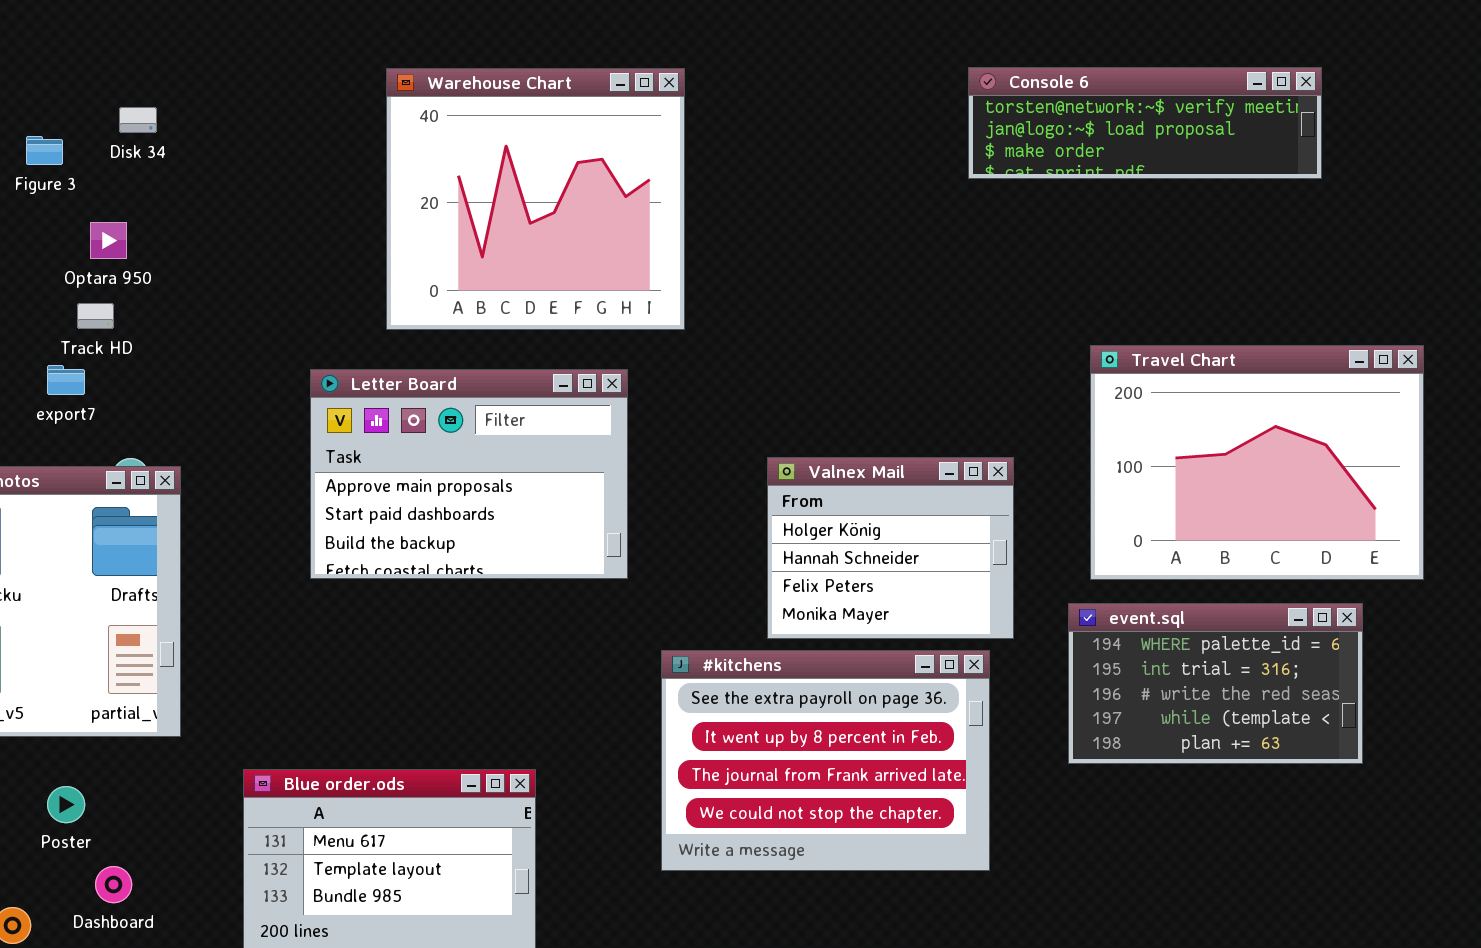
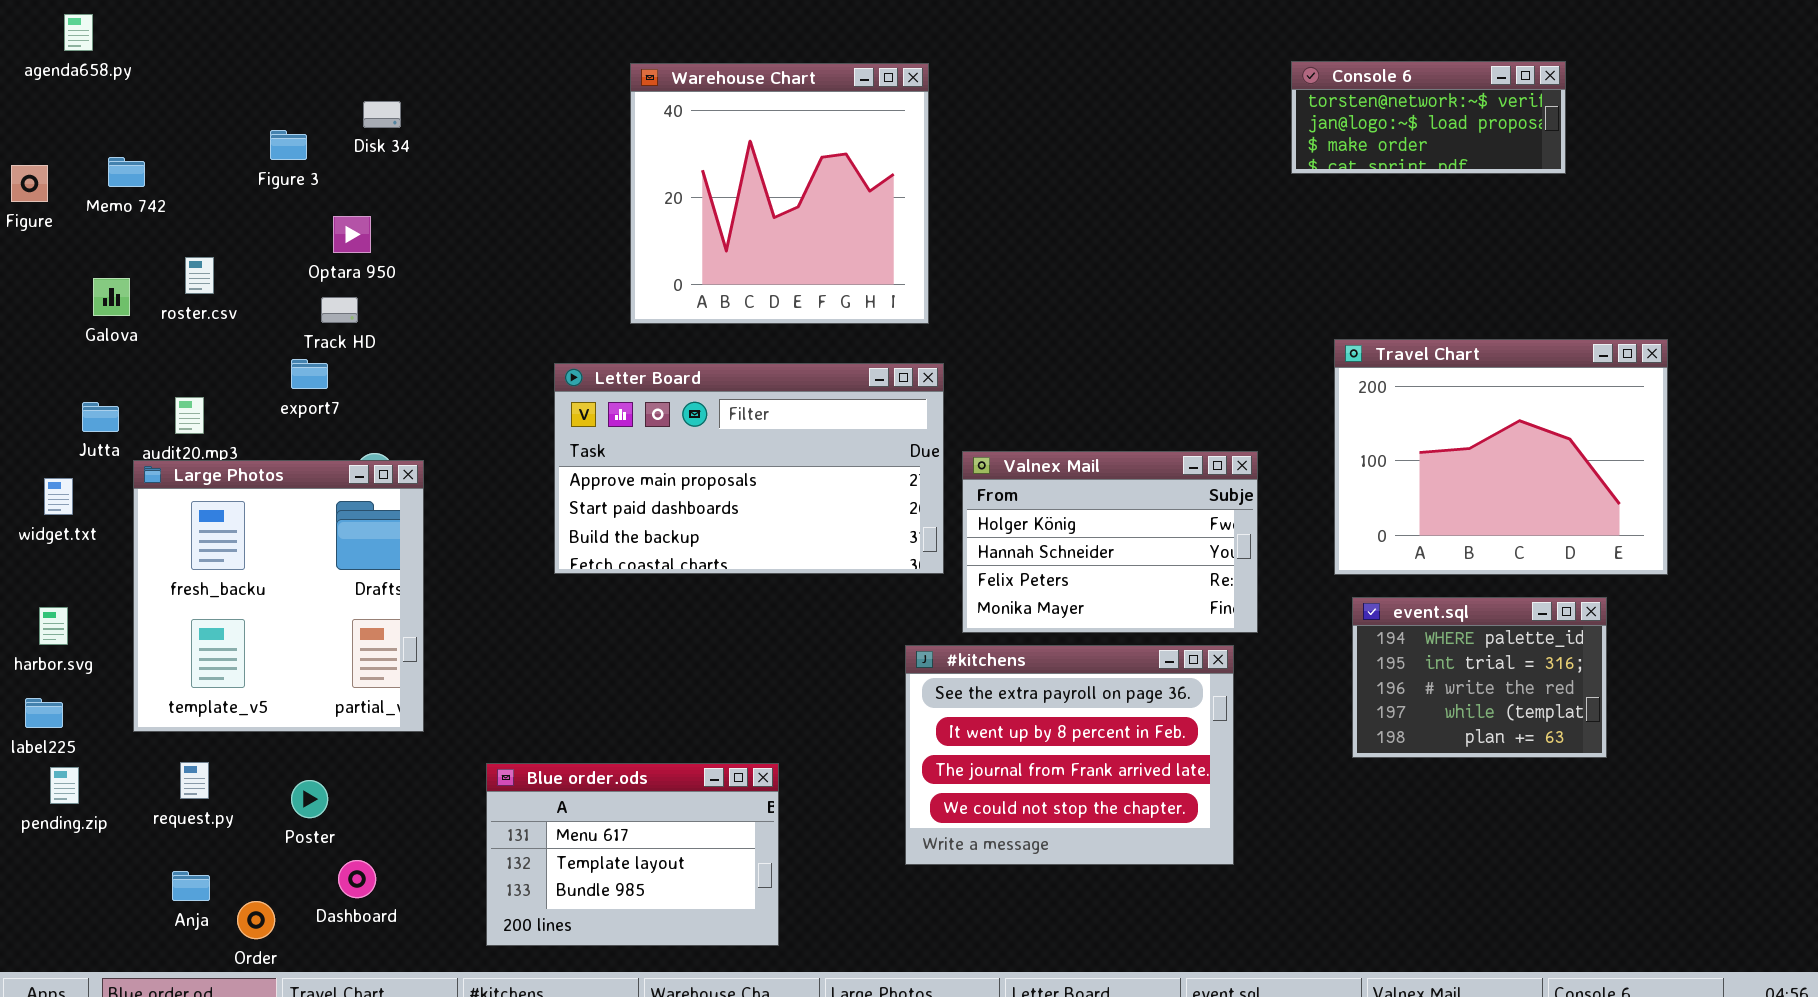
Console 6: [968,67,1322,179] -> [1291,61,1566,174], resized
Letter Board: [310,369,628,579] -> [554,363,944,574], resized
Valnex Mail: [767,457,1014,639] -> [962,451,1258,633], resized
event.sql: [1068,603,1363,764] -> [1352,597,1607,758], resized

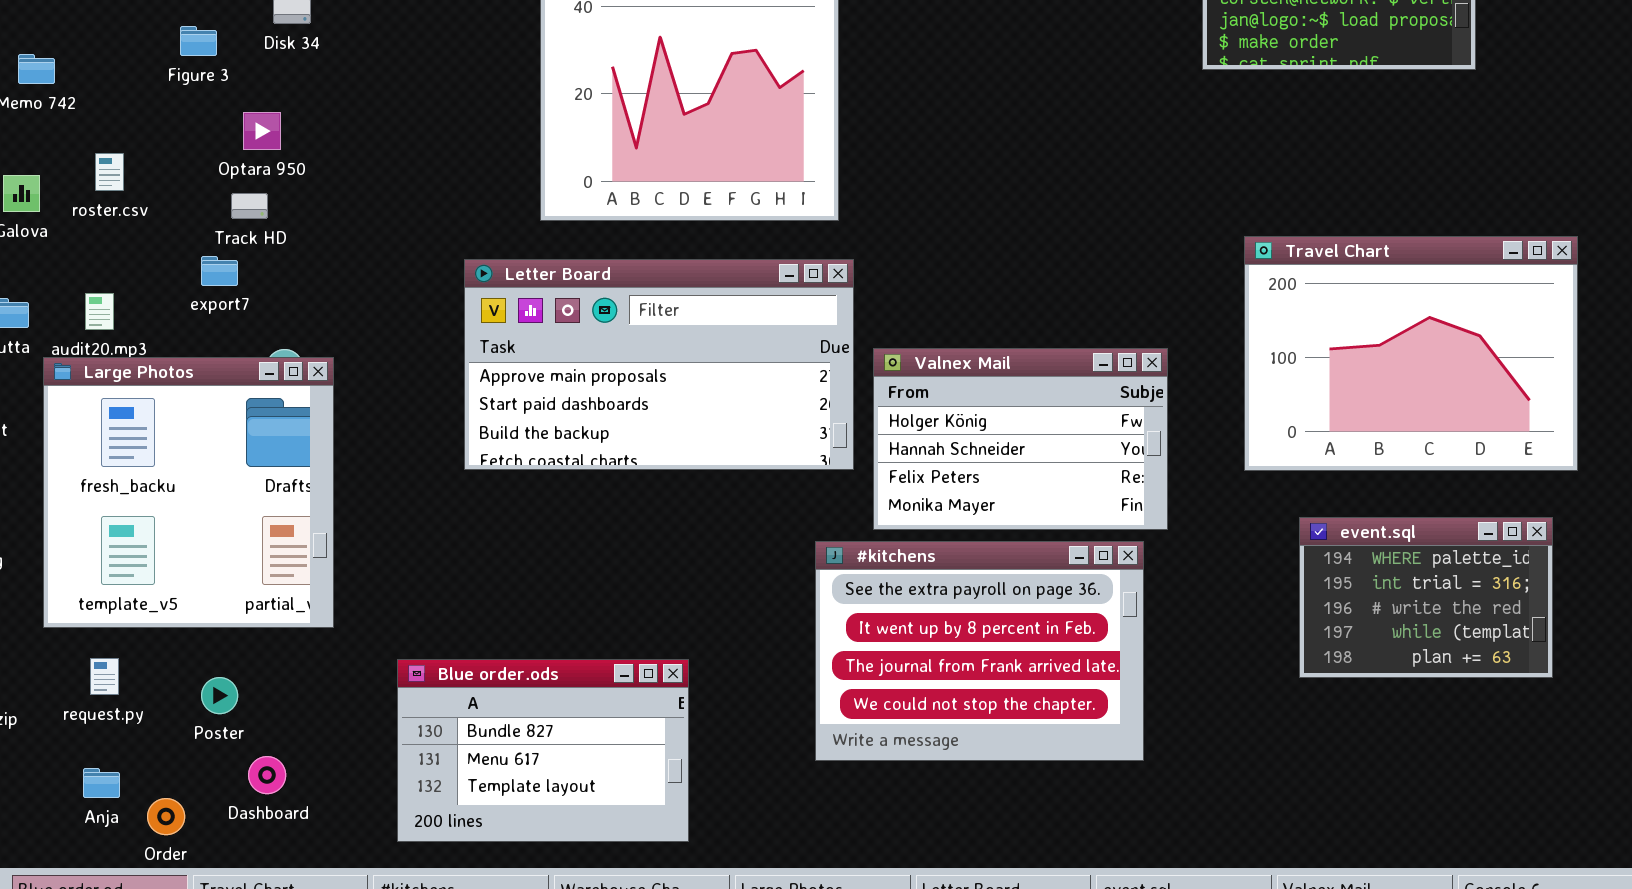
event.sql: [1352,597,1607,758] -> [1299,517,1553,678], moved
Blue order.ods: [486,763,779,946] -> [397,659,689,842], scrolled up 1 row

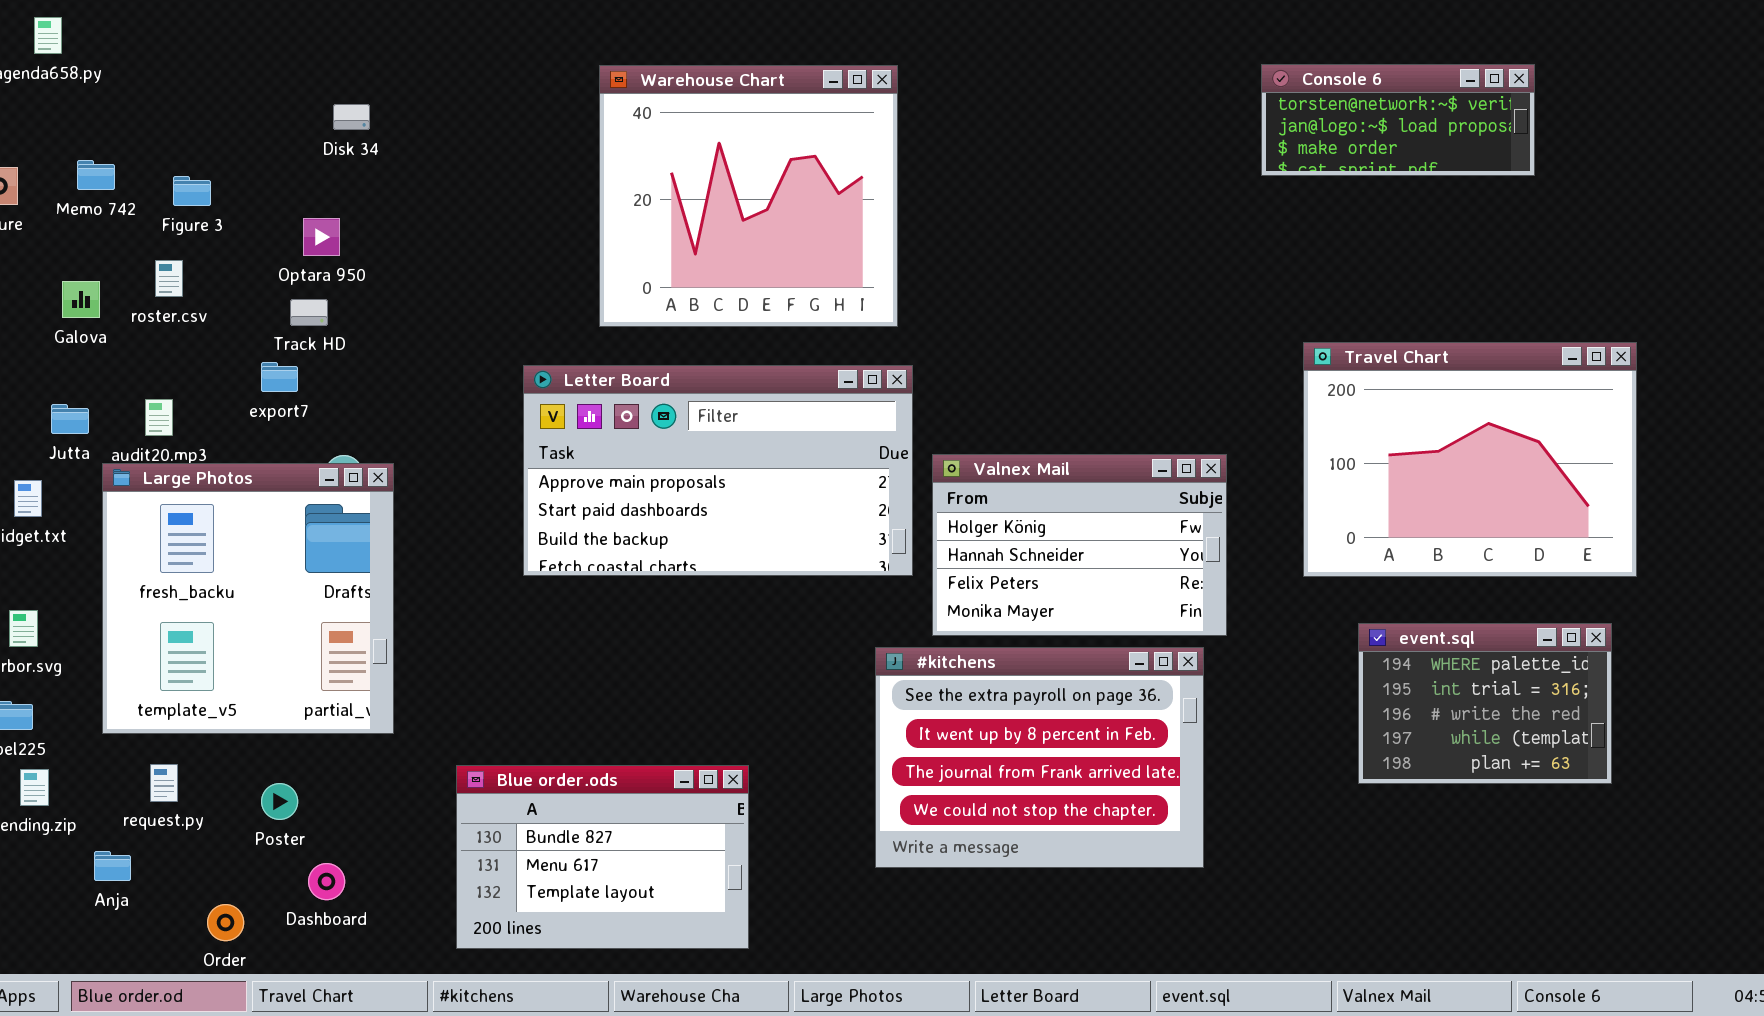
Figure 3: [180,26,217,56] -> [173,176,211,206], moved
Anja: [83,768,120,798] -> [94,851,131,881], moved

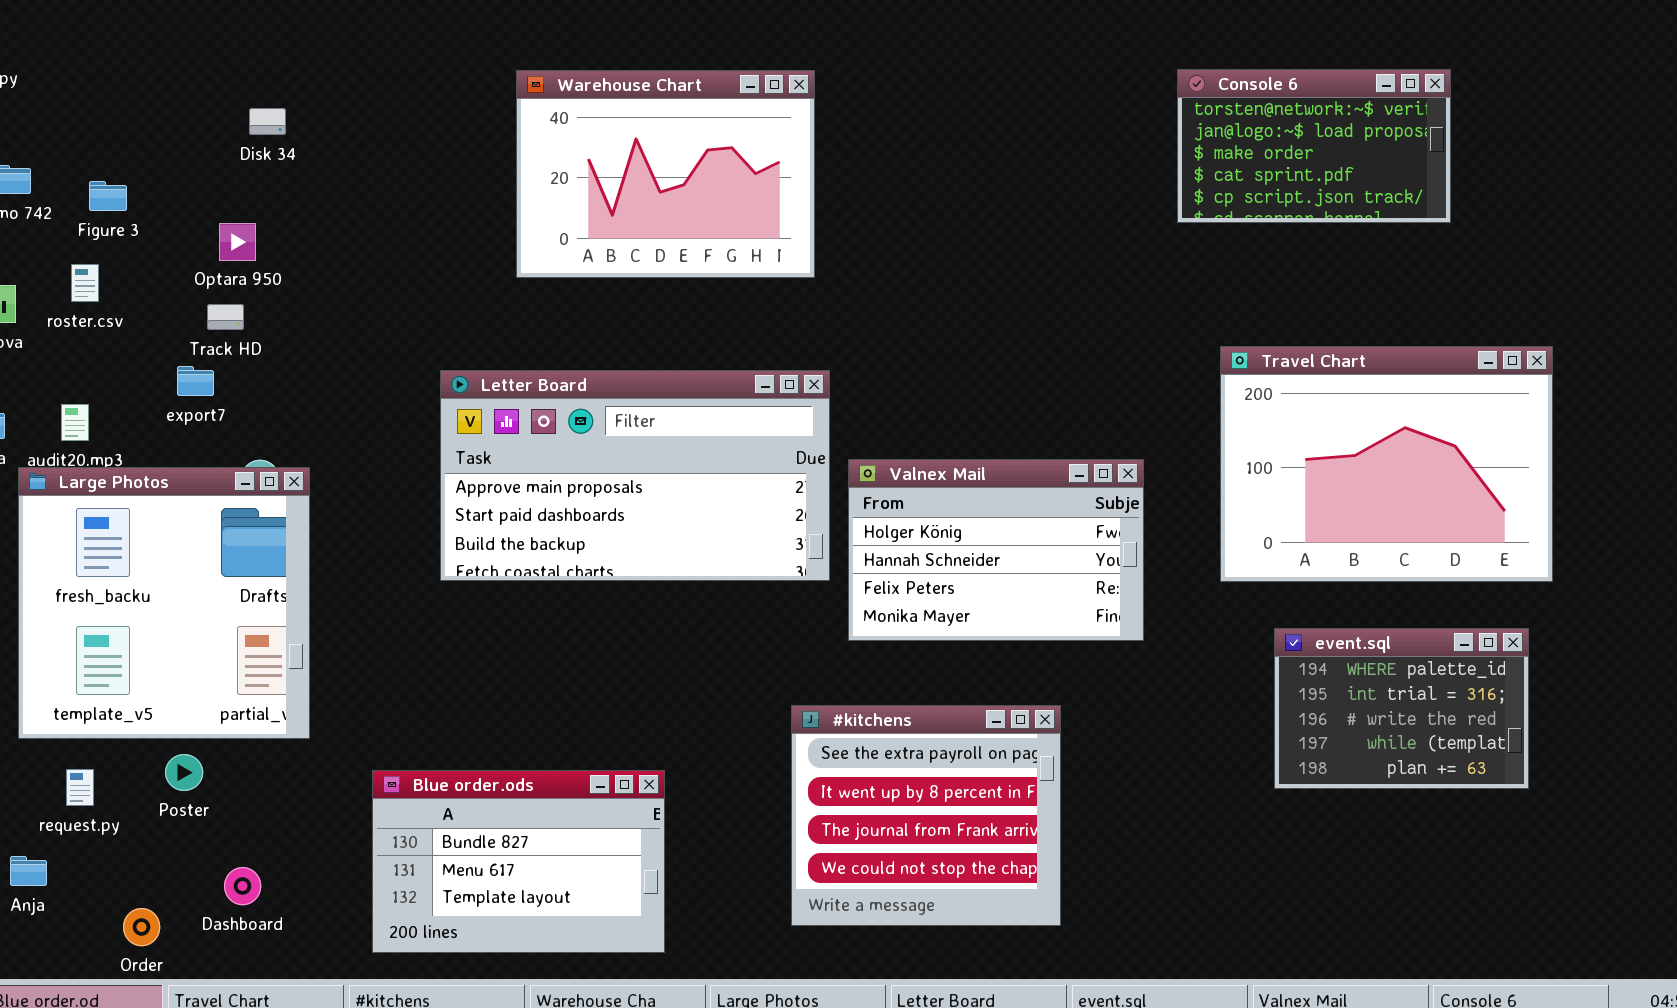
Console 6: [1261,64,1535,176] -> [1177,69,1451,223], resized
Warehouse Chart: [599,65,898,327] -> [516,70,815,278], resized
#kitchens: [875,647,1204,868] -> [791,705,1061,926], moved, resized
Poster: [261,783,298,820] -> [165,754,203,791], moved

